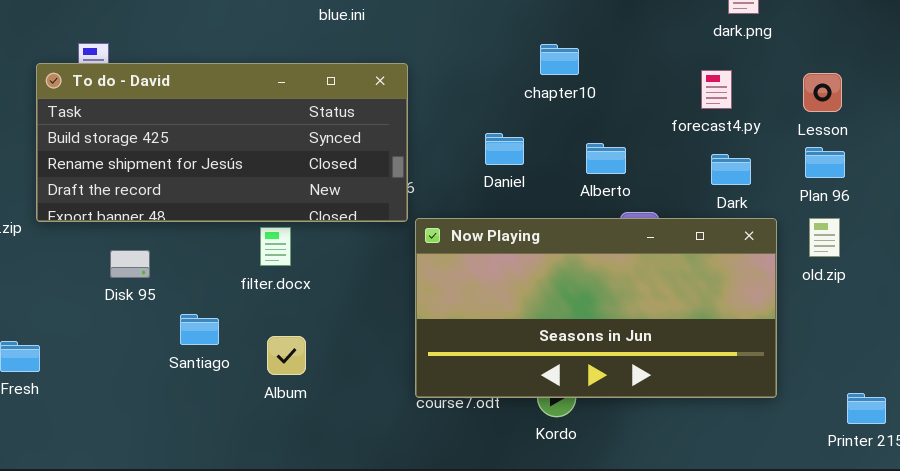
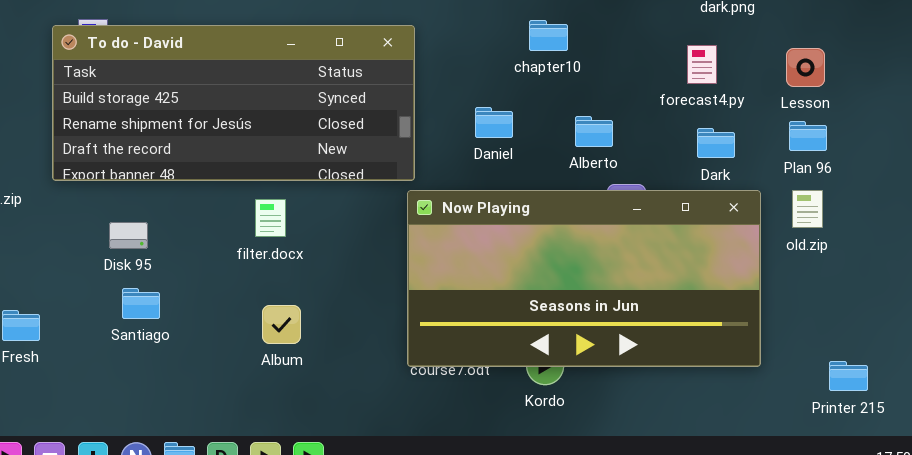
To do - David: [36,63,408,222] -> [52,25,415,181], moved
Santiago: [180,314,219,345] -> [122,288,160,319], moved

